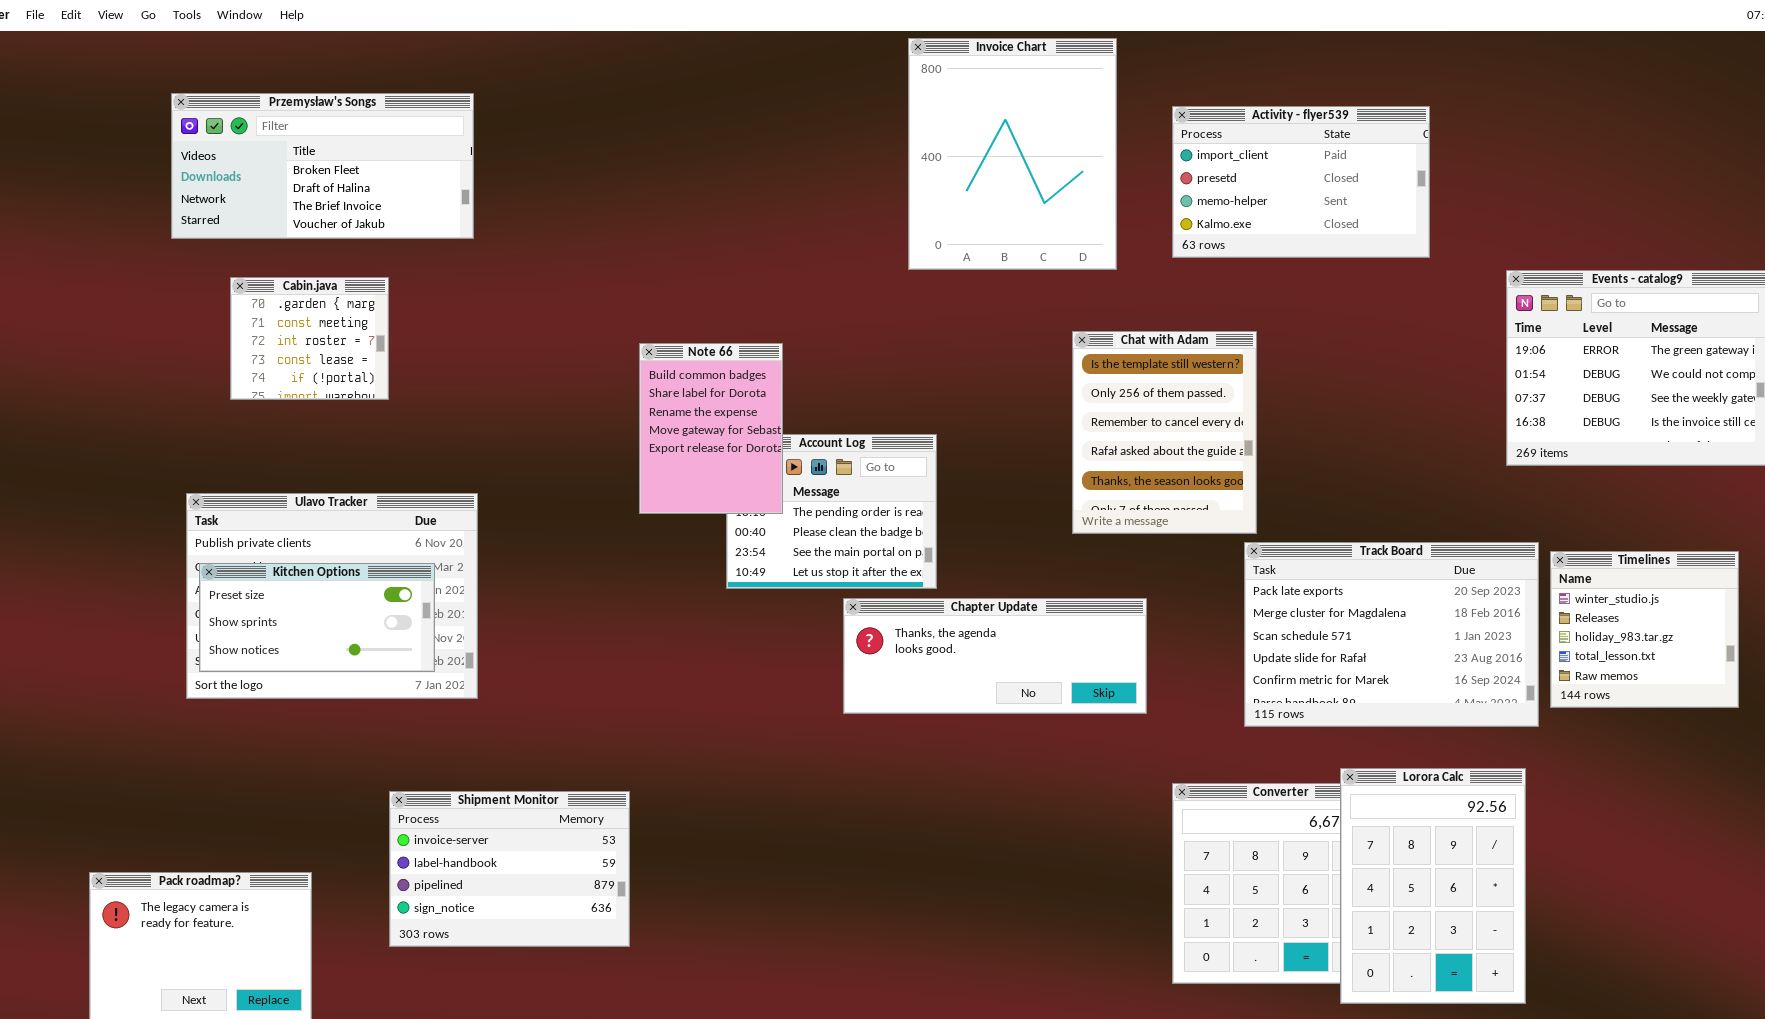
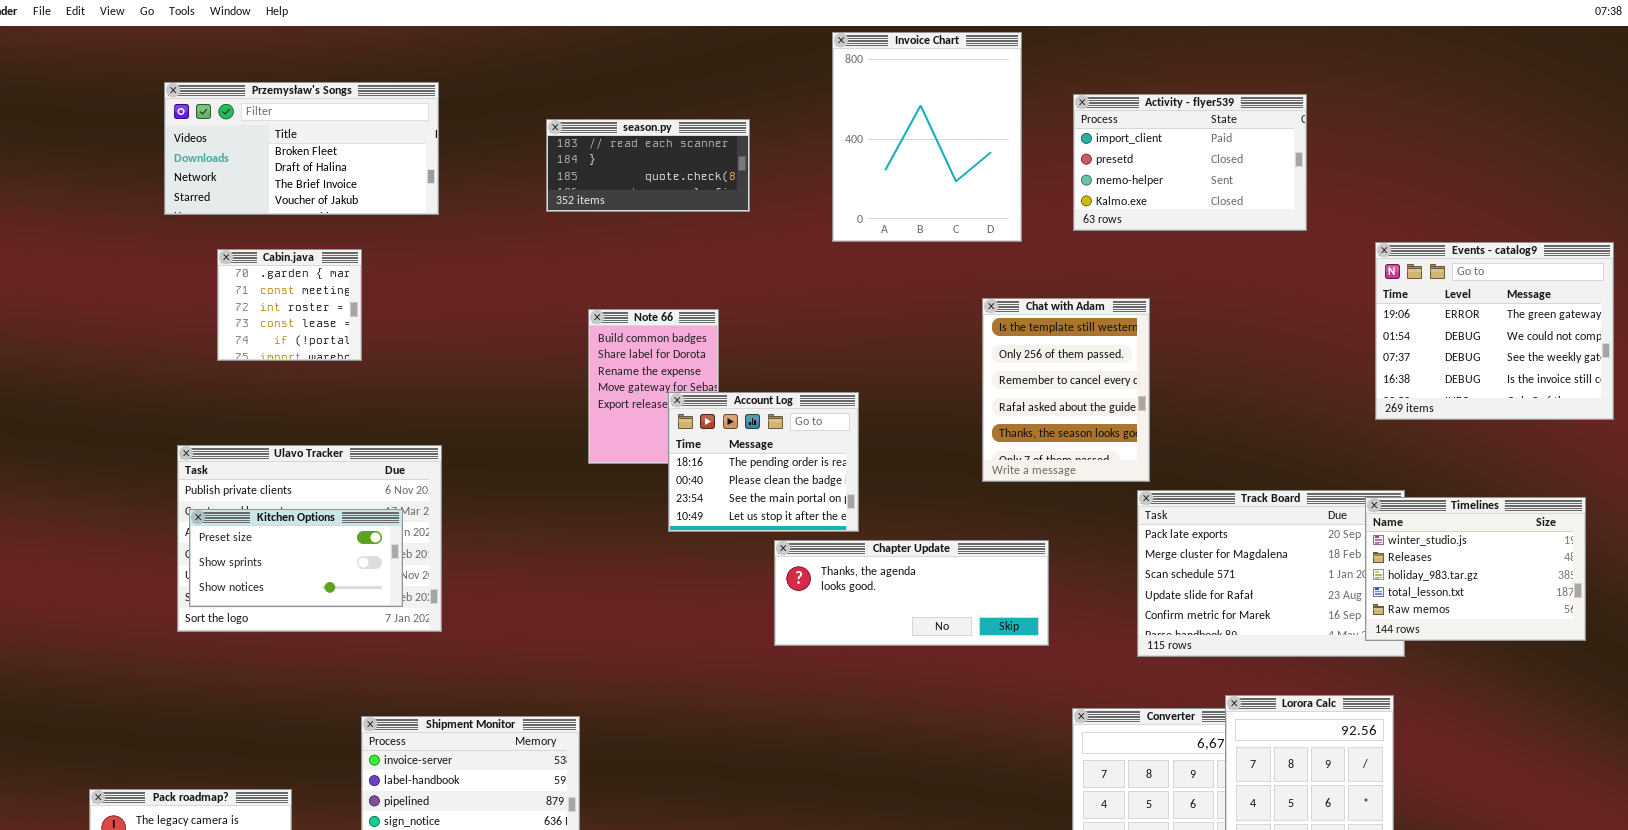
season.py: none -> [546,119,750,212], opened
Account Log: [726,434,937,589] -> [668,392,859,532], raised
Timelines: [1550,551,1739,708] -> [1365,497,1586,641], resized

